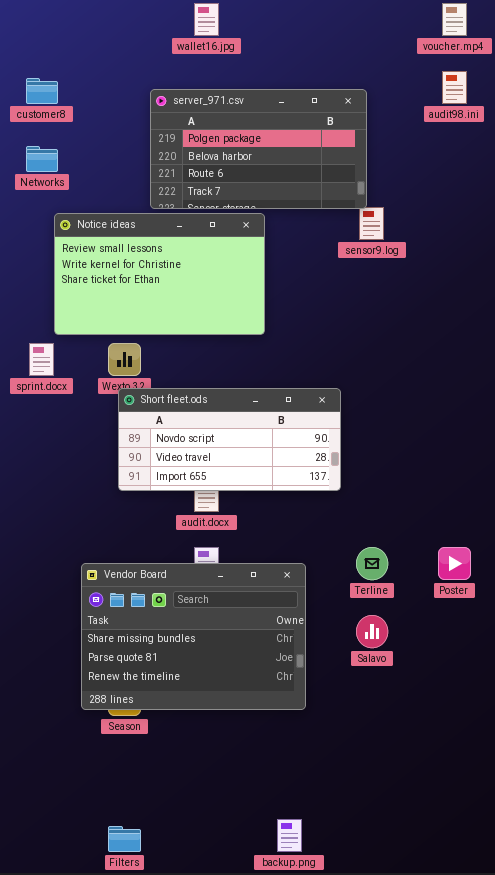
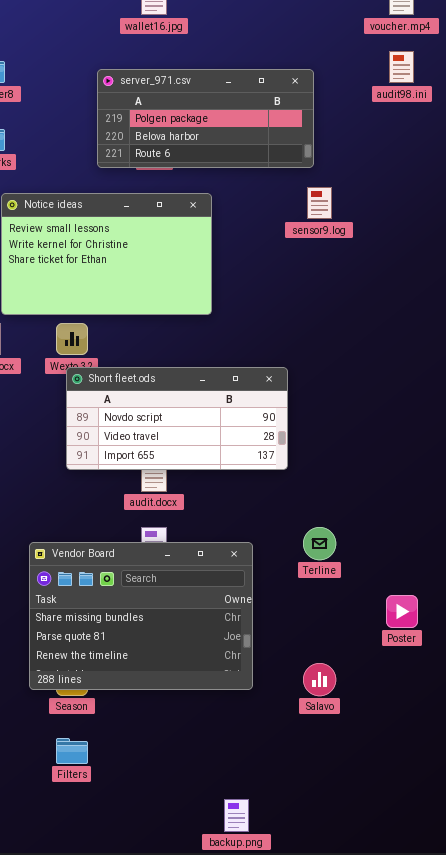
server_971.csv: [150,89,367,209] -> [97,69,314,168], resized
Poster: [438,547,471,580] -> [386,595,418,628], moved
Salavo: [356,615,388,648] -> [303,663,336,696], moved
Filters: [108,826,141,852] -> [56,738,88,764], moved

